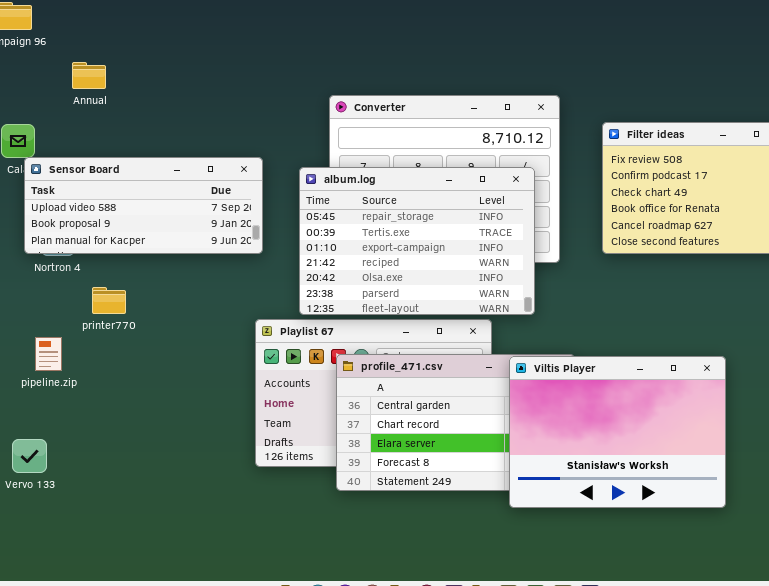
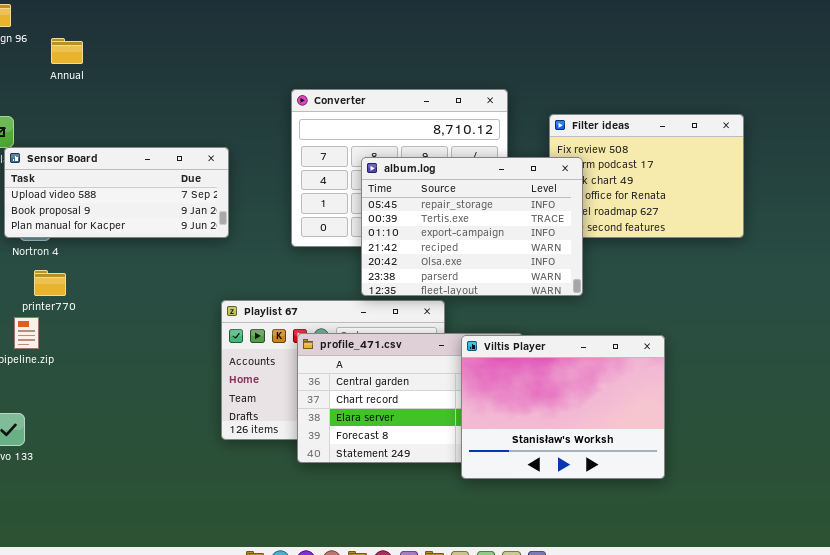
Annual: [72,62,106,89] -> [51,38,83,64], moved
album.log: [299,167,535,315] -> [361,157,583,296], moved
printer770: [92,287,126,314] -> [34,270,66,296], moved

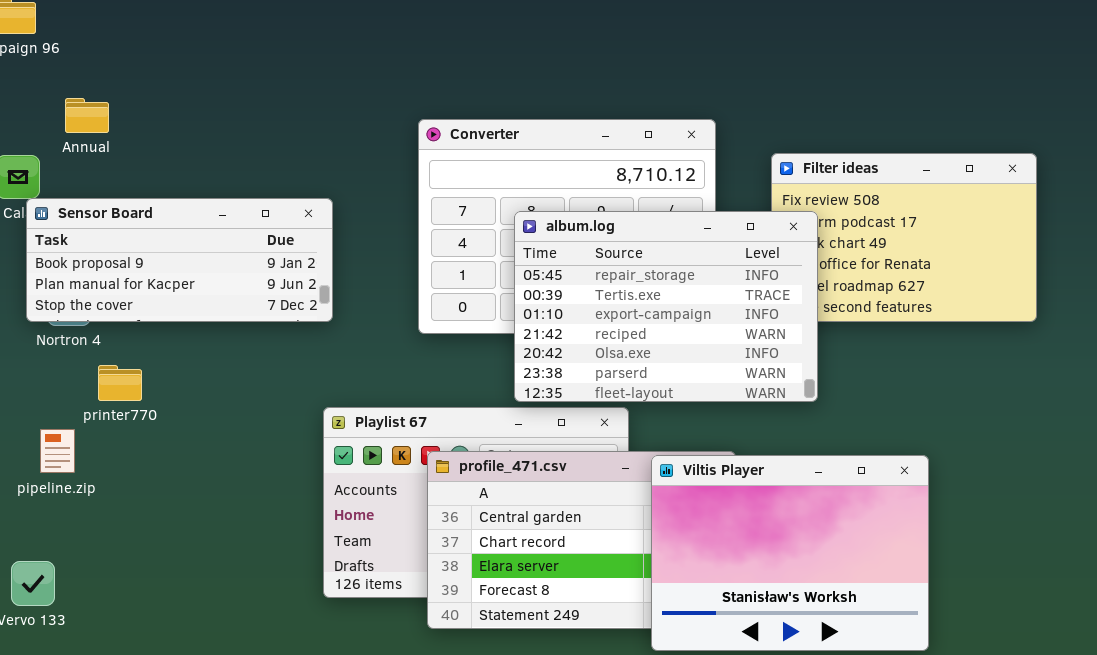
Annual: [51,38,83,64] -> [65,98,109,133], moved
Sensor Board: [4,147,229,238] -> [26,198,333,322], scrolled down 1 row
printer770: [34,270,66,296] -> [98,365,142,401], moved

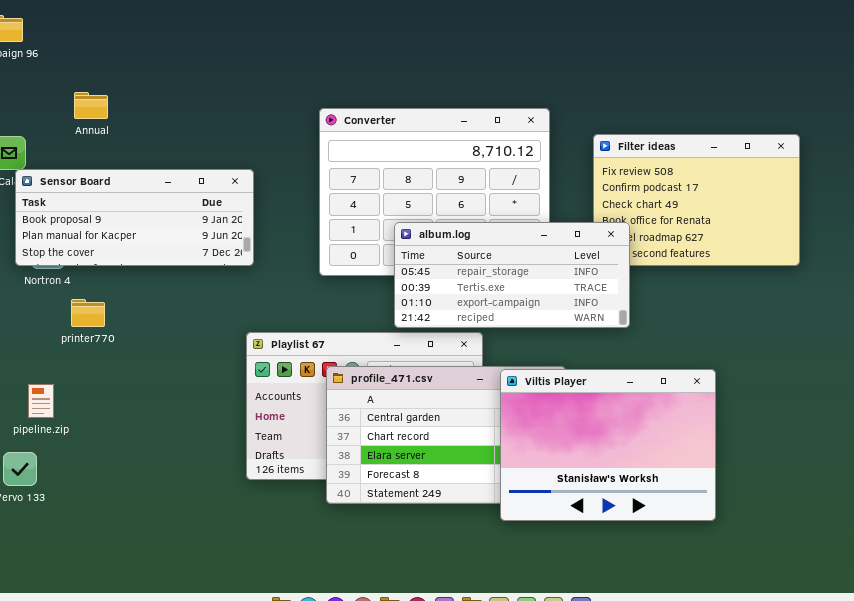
Annual: [65,98,109,133] -> [74,92,108,119], moved
album.log: [514,211,818,402] -> [394,222,630,328], resized
pipeline.zip: [40,429,75,473] -> [28,384,54,418], moved

